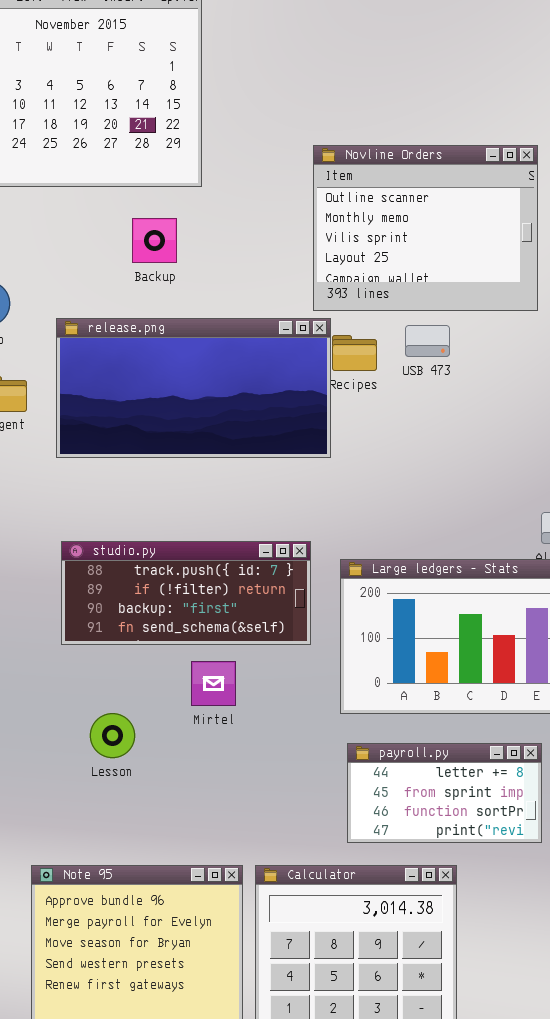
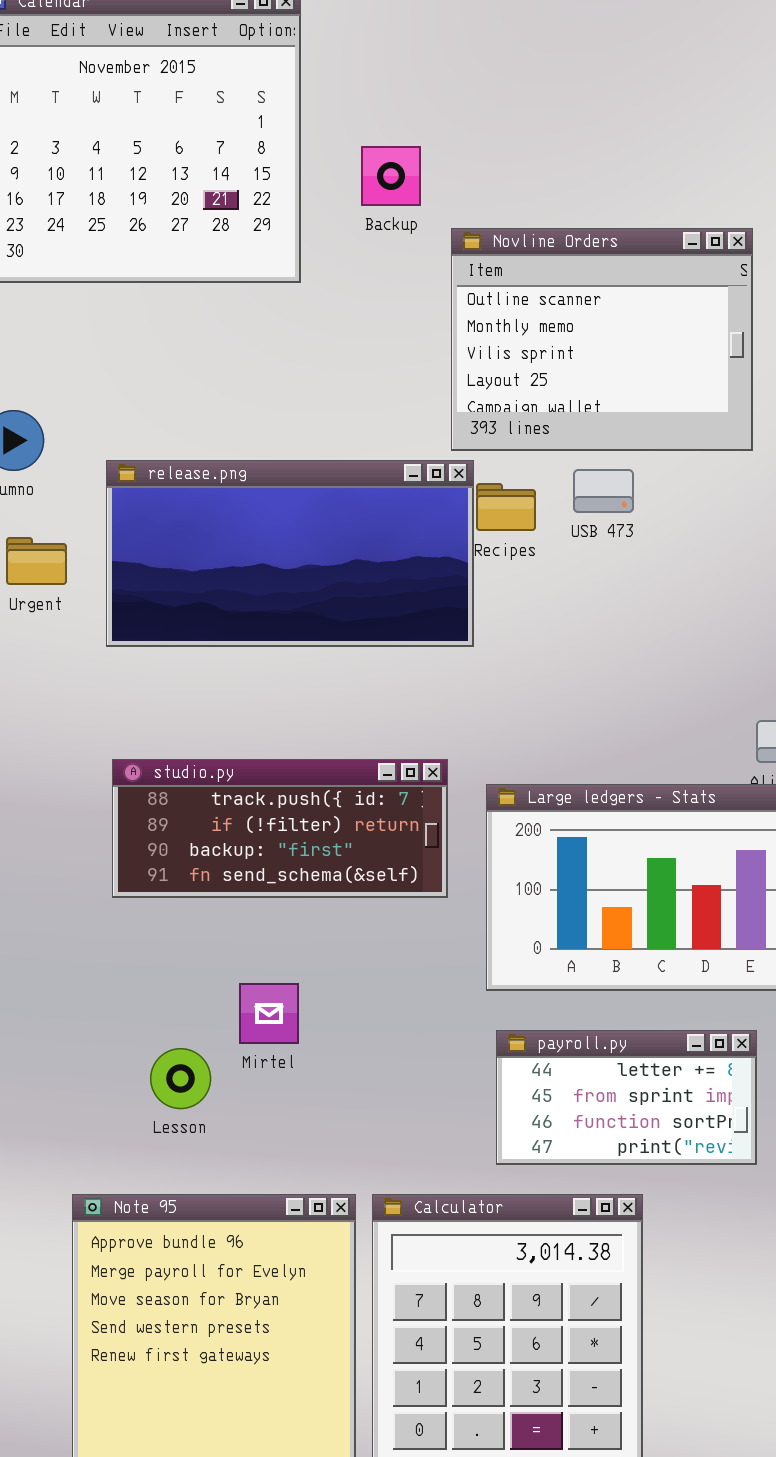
Backup: [132,218,177,263] -> [361,146,421,206], moved
Mirtel: [191,661,236,706] -> [239,983,299,1044], moved
Lesson: [90,713,135,758] -> [150,1048,211,1109], moved

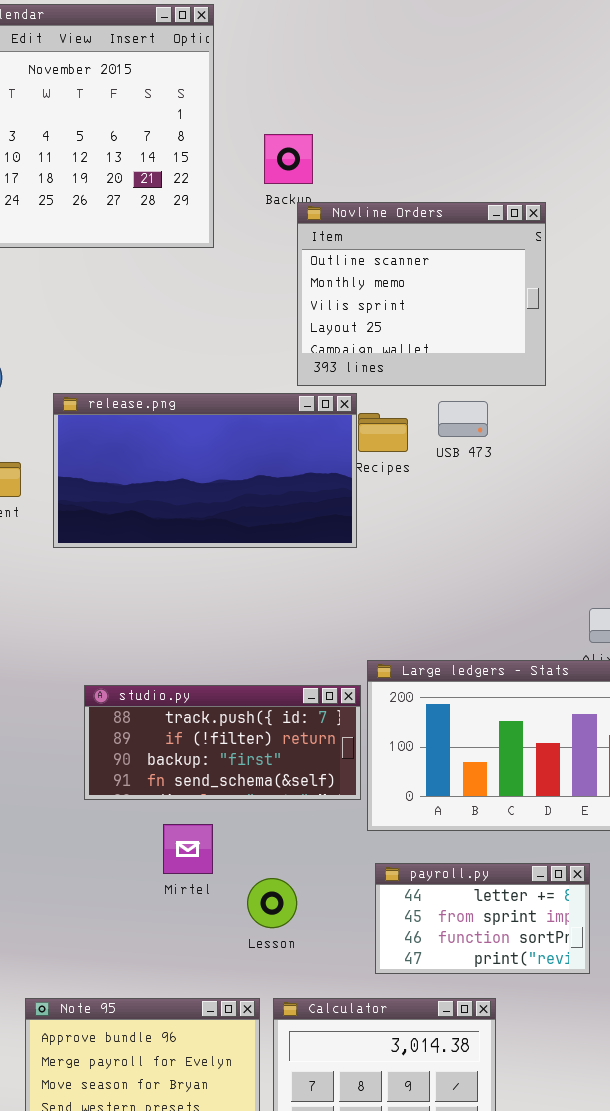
Novline Orders: [451,228,753,451] -> [297,202,546,386], moved
studio.py: [112,759,448,898] -> [84,685,361,800], moved
Lesson: [150,1048,211,1109] -> [247,878,297,928], moved

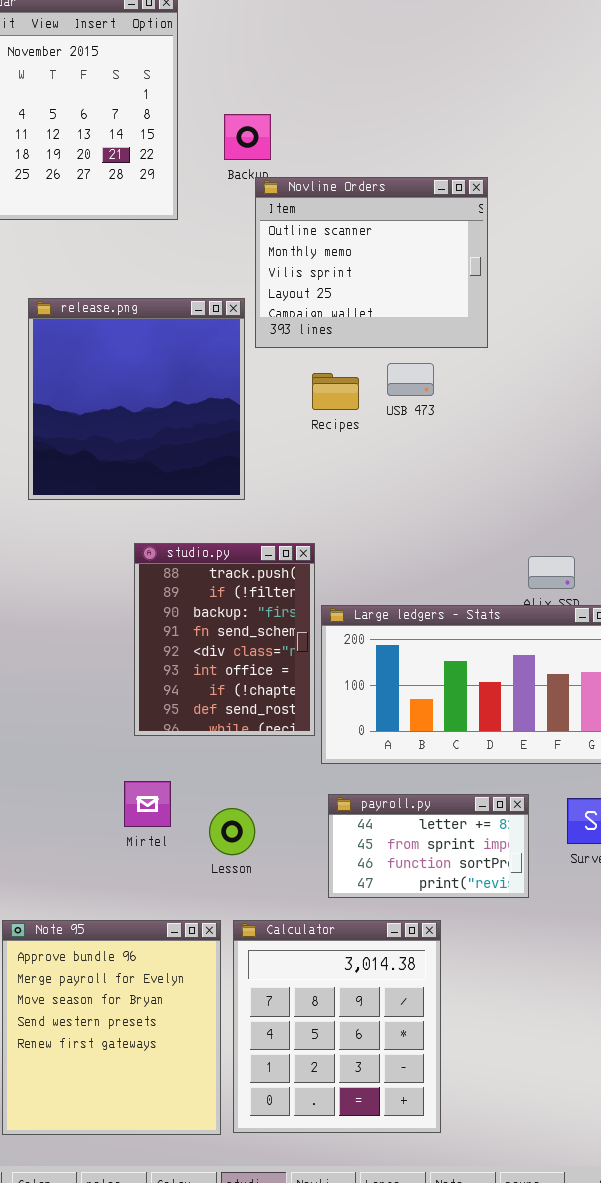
release.png: [53,393,357,548] -> [28,298,245,500], resized
studio.py: [84,685,361,800] -> [134,543,315,736], resized
Mirtel: [163,824,213,874] -> [124,781,171,827], moved

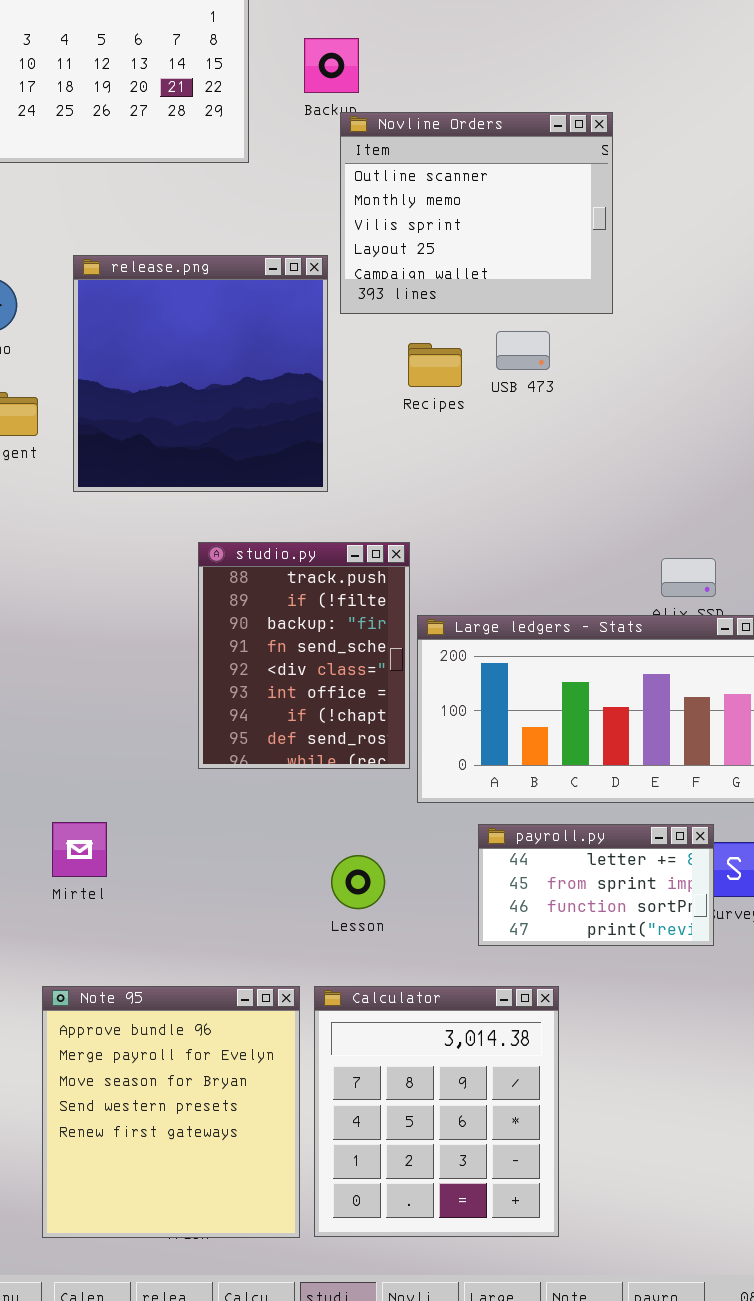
Mirtel: [124,781,171,827] -> [52,822,107,877], moved
payroll.py: [328,794,529,898] -> [478,824,714,946], moved
Lesson: [209,808,255,855] -> [331,855,385,909], moved

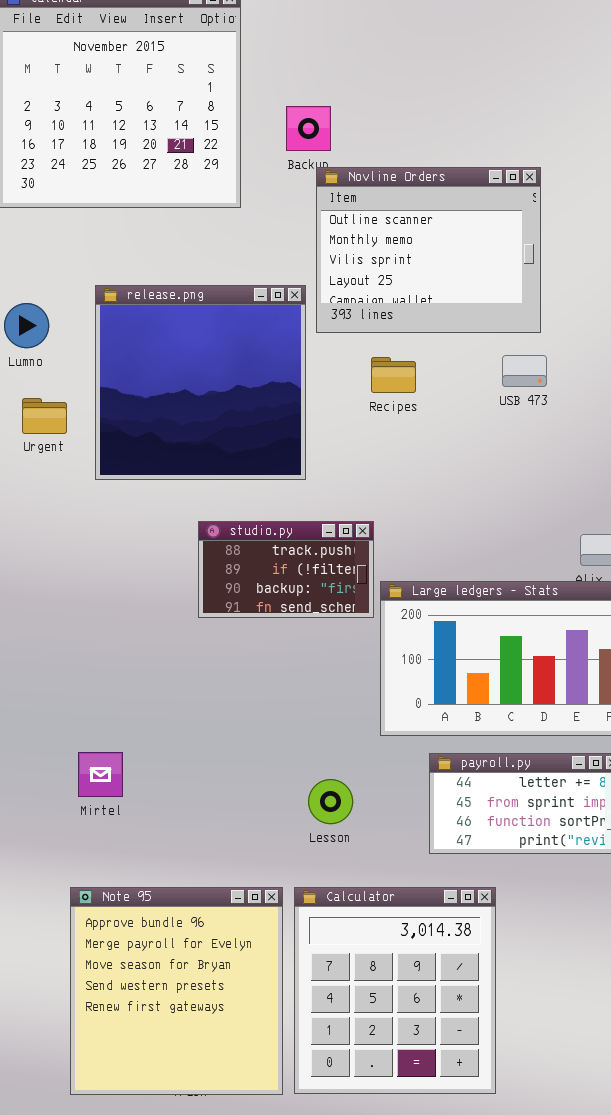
USB 473: [496,331,550,370] -> [502,355,547,387], moved
studio.py: [198,542,410,769] -> [198,521,374,618], resized

